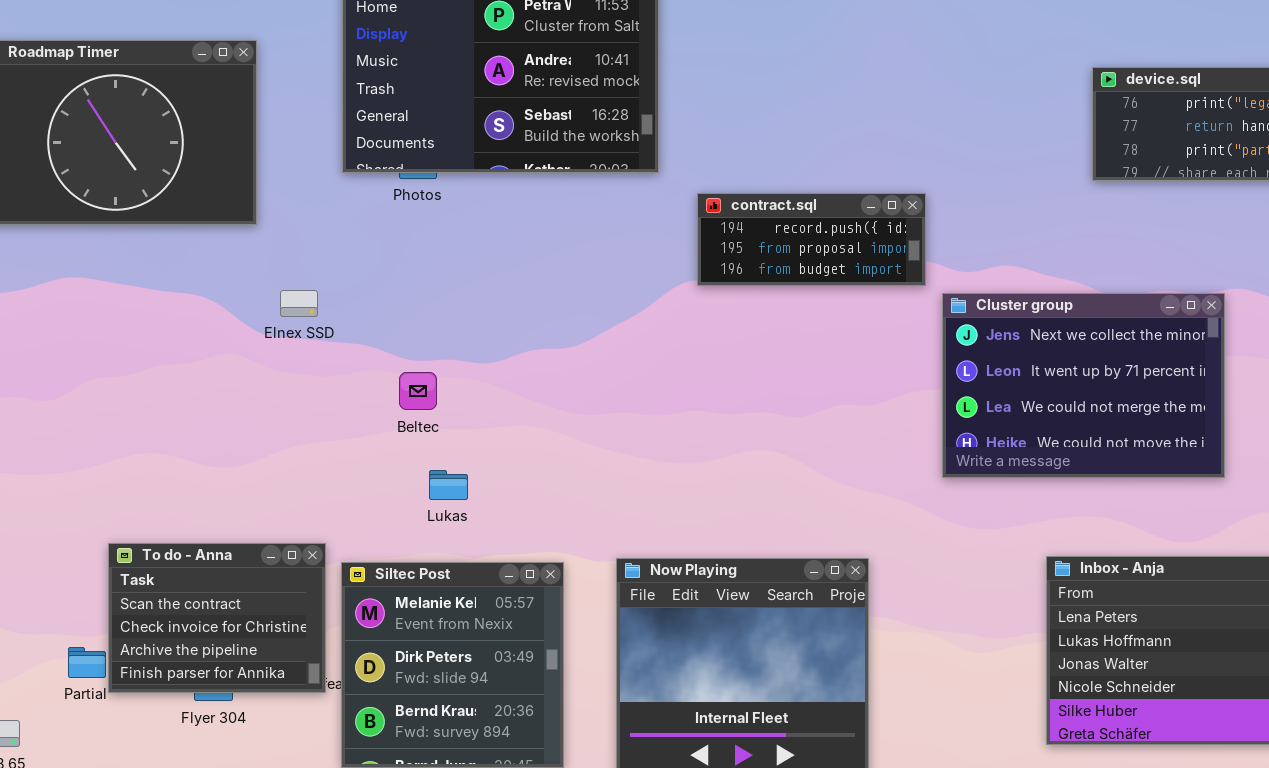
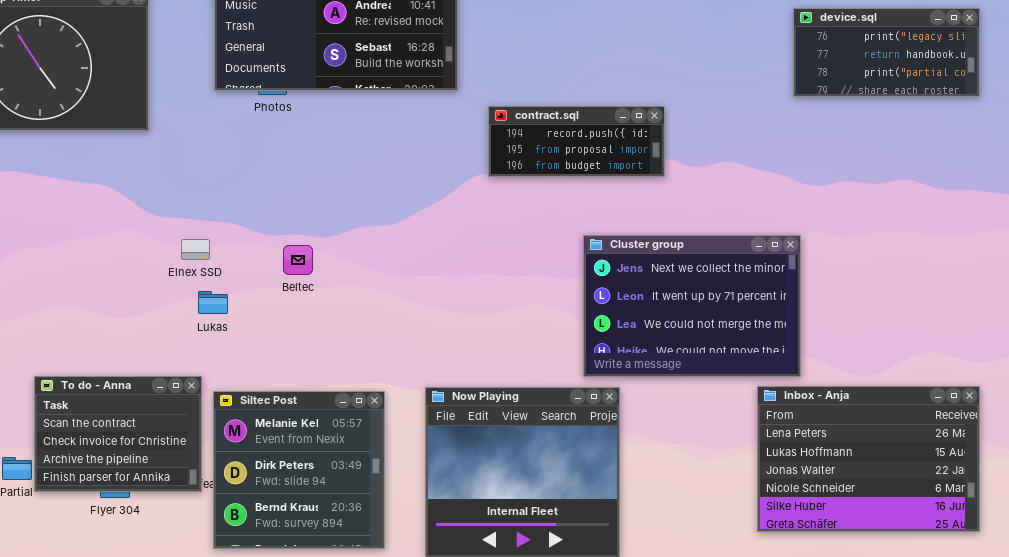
Elnex SSD: [280,290,318,317] -> [181,239,210,260], moved
Cluster group: [942,293,1225,478] -> [583,235,801,377], moved
Beltec: [399,372,437,410] -> [283,245,313,275], moved
Lukas: [429,470,468,500] -> [198,291,228,314], moved

